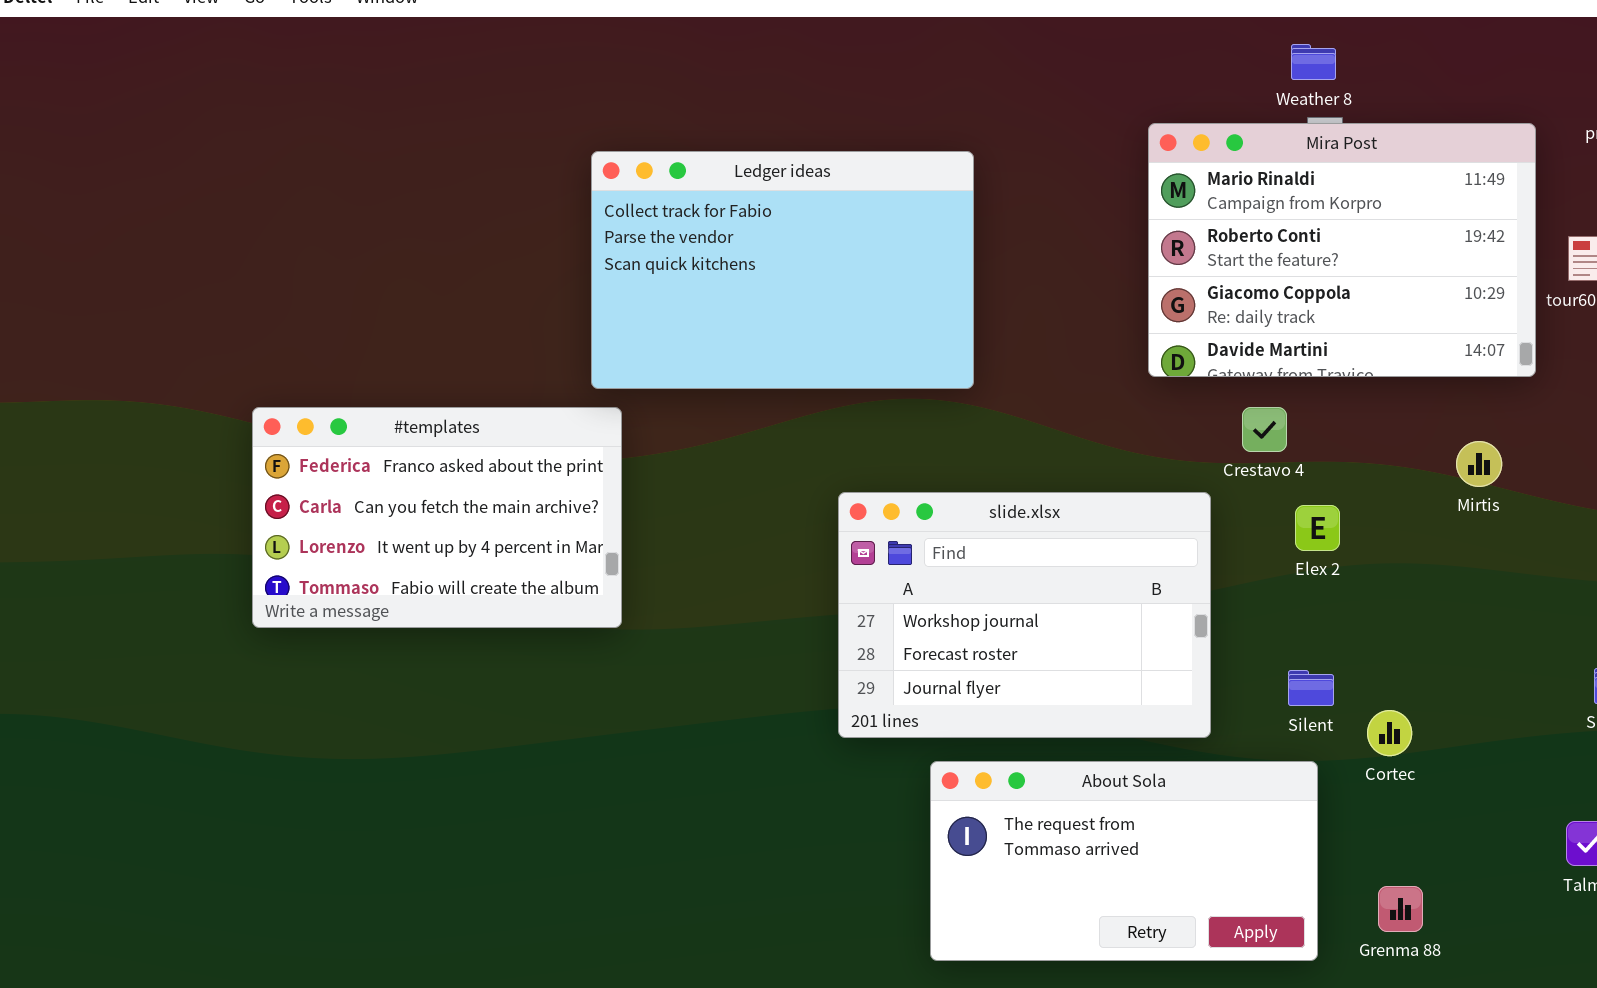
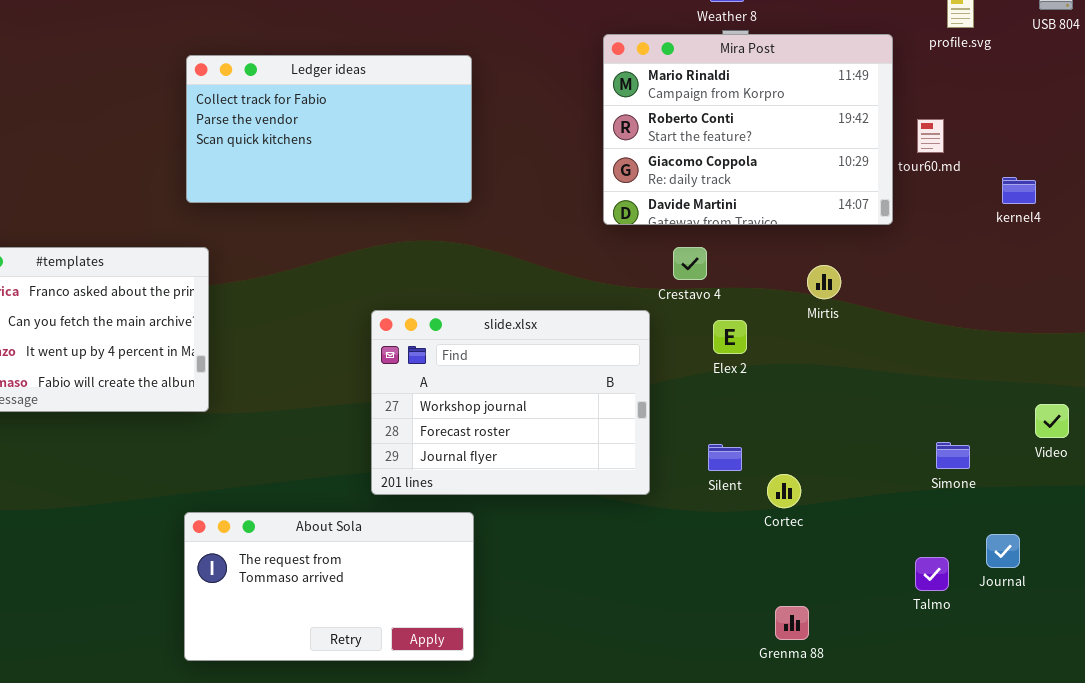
Ledger ideas: [591,151,974,389] -> [186,55,472,203], resized
Mirtis: [1456,441,1502,487] -> [807,265,841,299], moved
About Sola: [930,761,1318,961] -> [184,512,474,661], moved

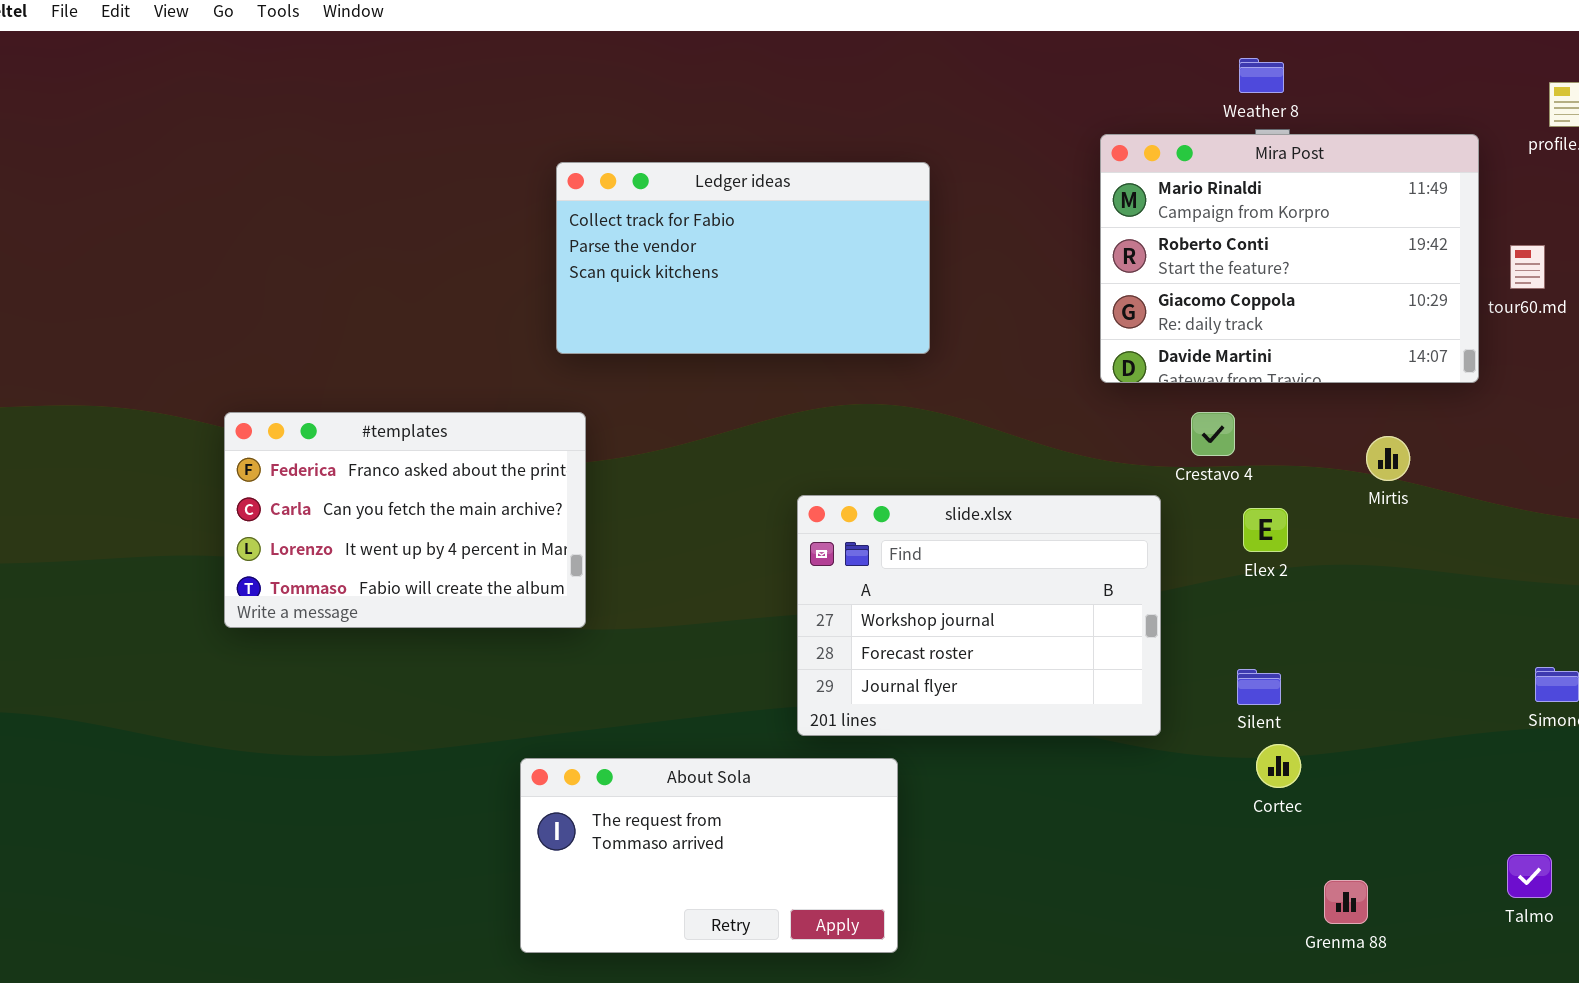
Cortec: [767,474,801,508] -> [1256,744,1301,788], moved
About Sola: [184,512,474,661] -> [520,758,898,953], moved
Talmo: [915,557,949,591] -> [1507,854,1552,898], moved

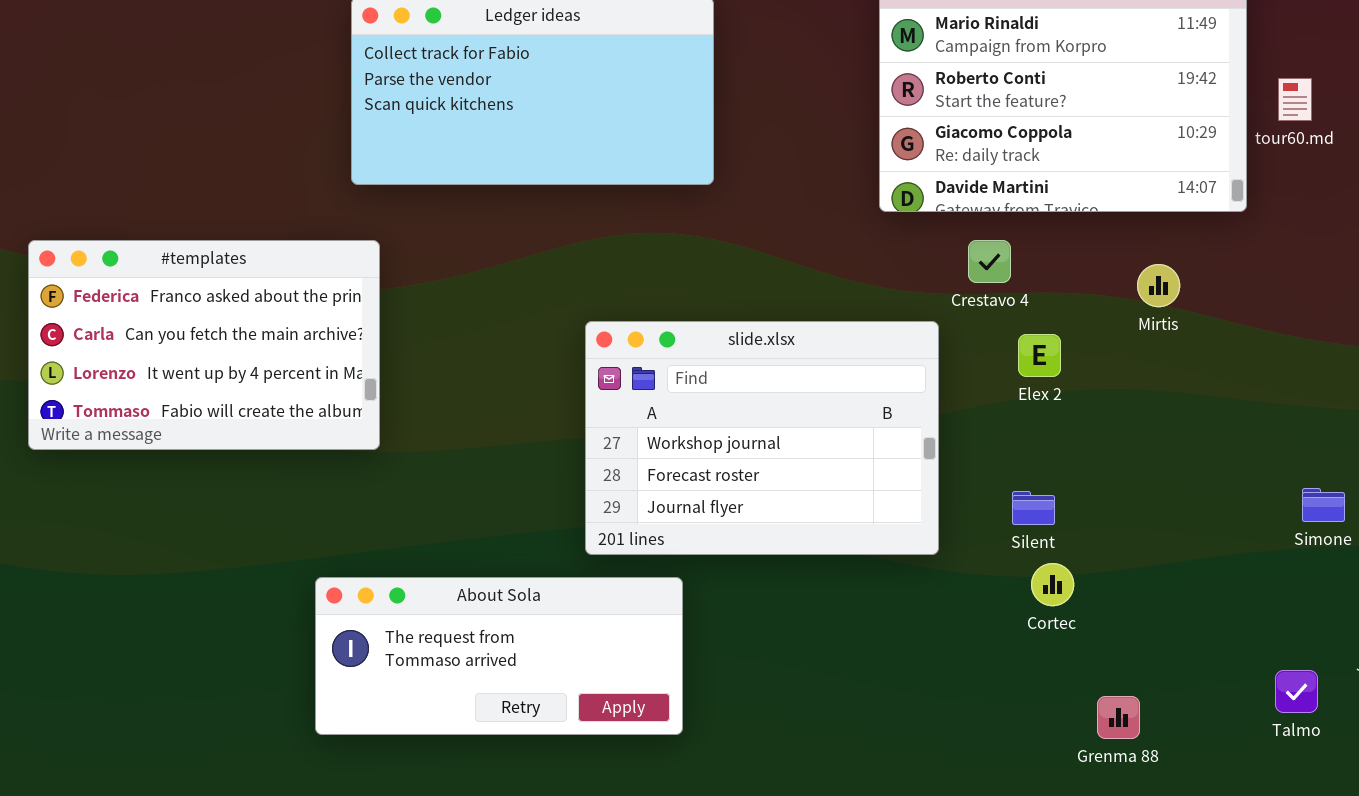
About Sola: [520,758,898,953] -> [315,577,683,735], resized

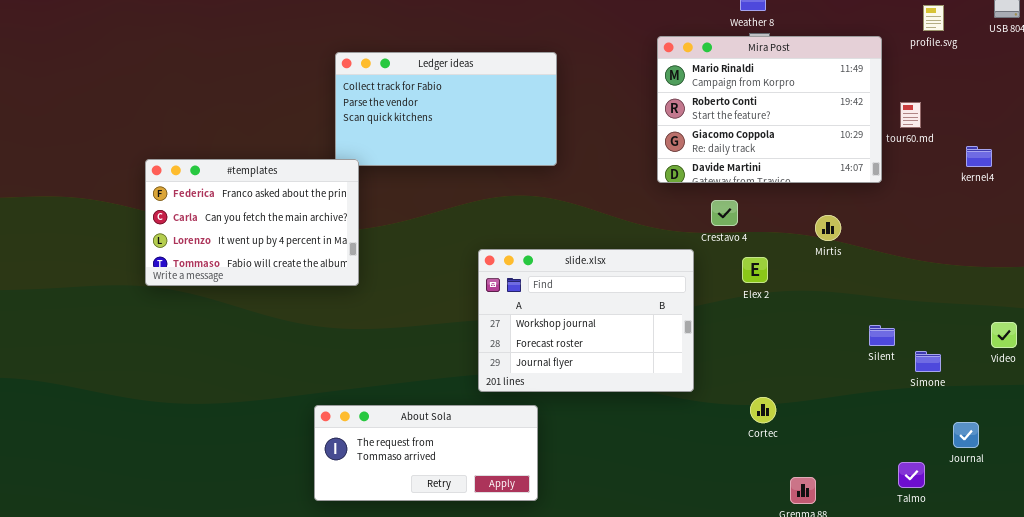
#templates: [28,240,380,450] -> [145,159,359,286], moved
Silent: [1012,491,1055,525] -> [869,325,895,346], moved

